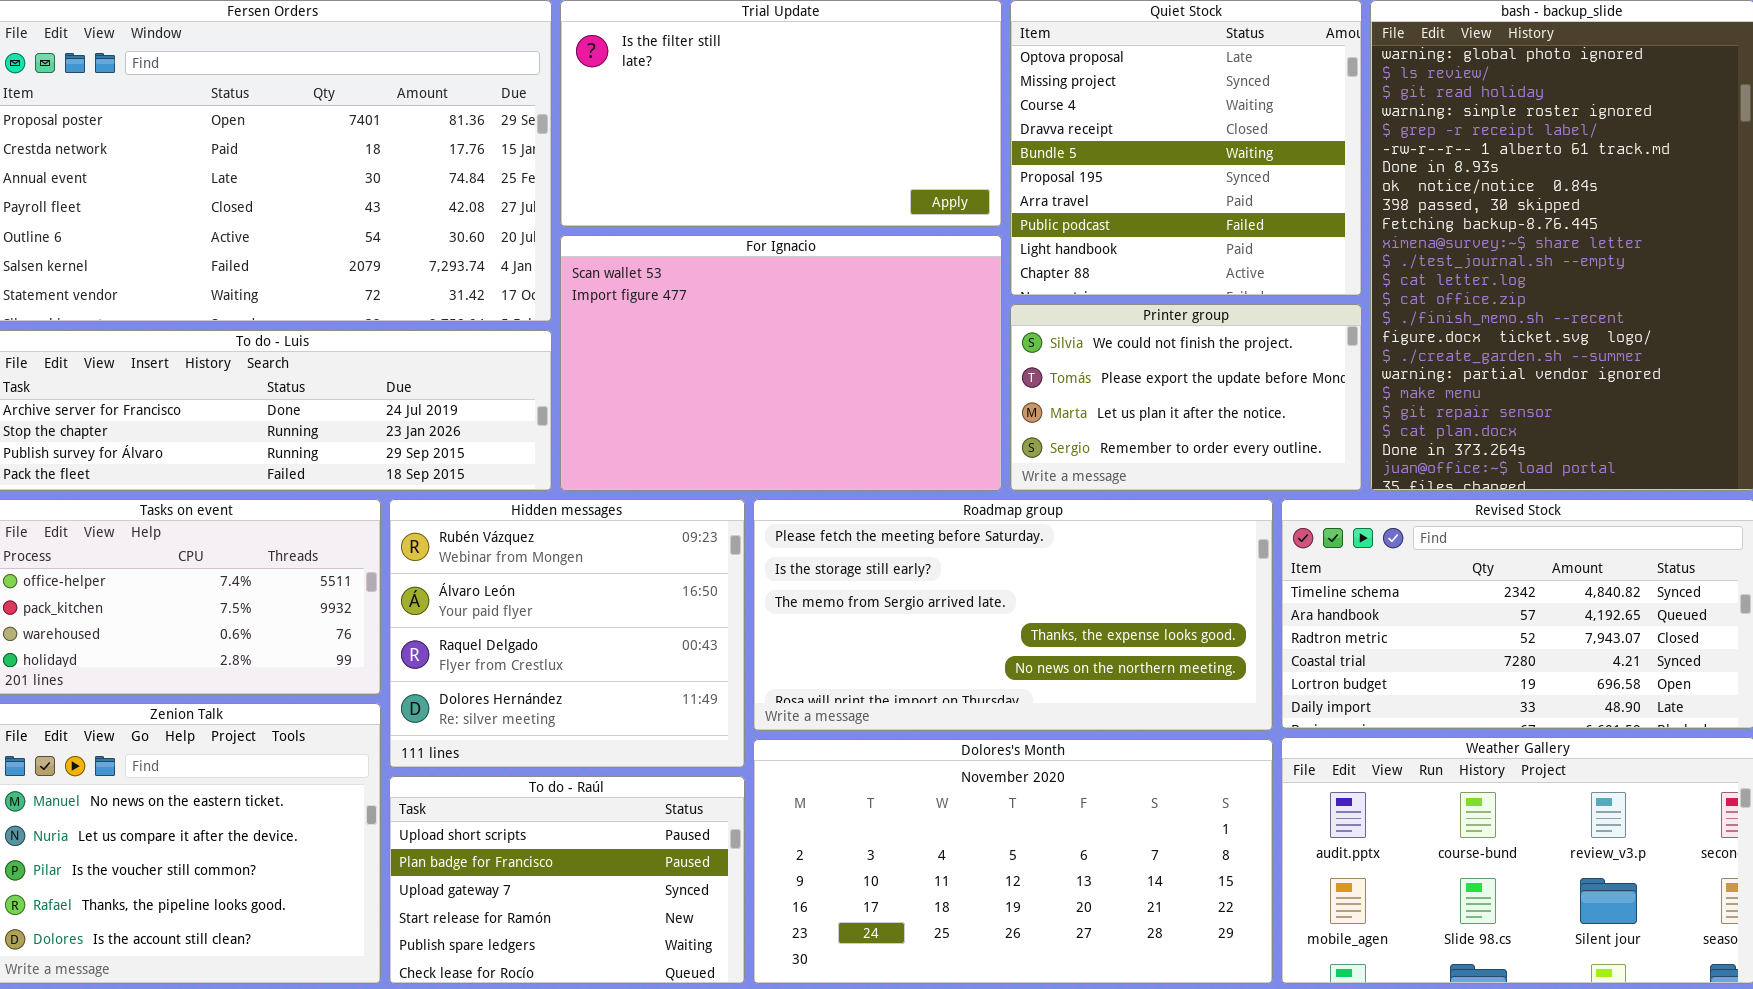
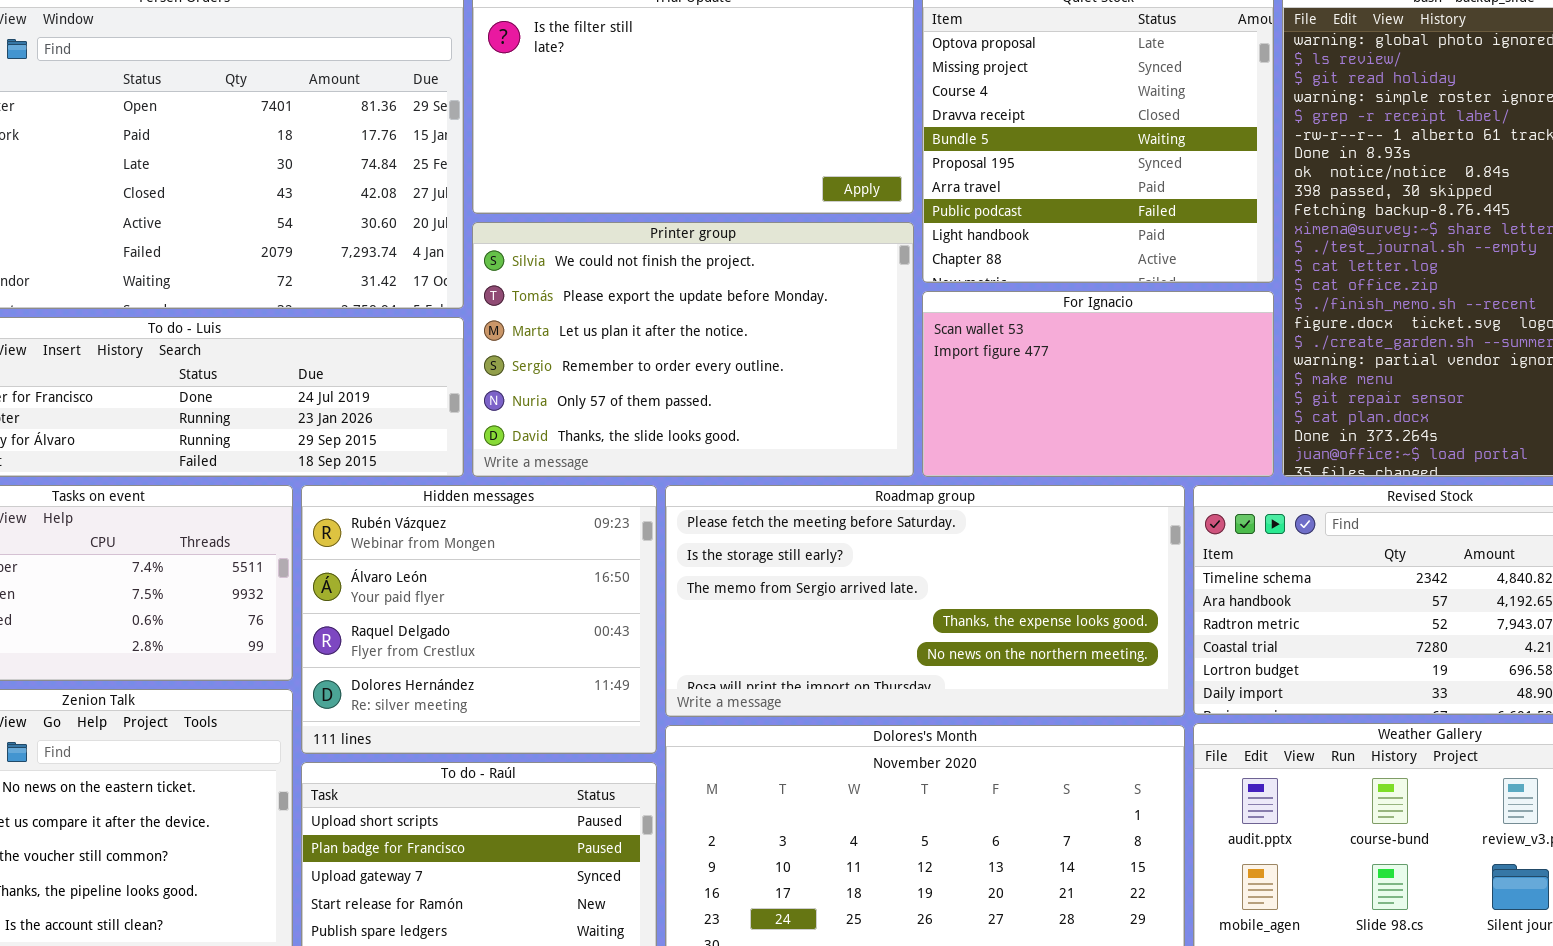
For Ignacio: [560,235,1002,491] -> [922,291,1274,477], moved, resized
Printer group: [1010,304,1362,491] -> [472,222,914,477], moved, resized

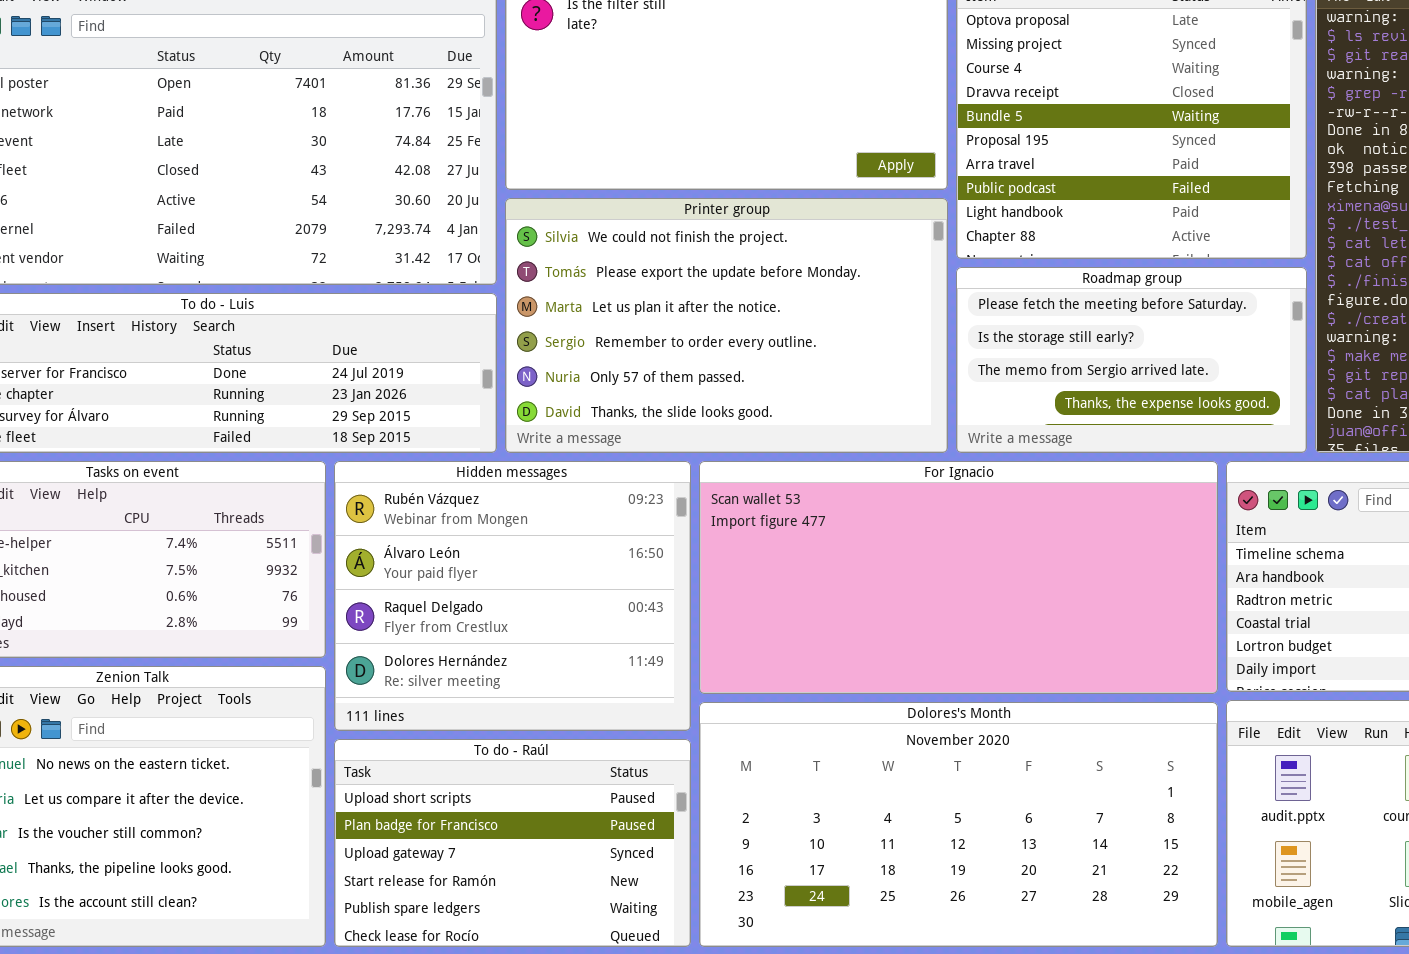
For Ignacio: [922,291,1274,477] -> [699,461,1218,694], moved, resized
Roadmap group: [665,485,1185,717] -> [956,267,1307,453], moved, resized

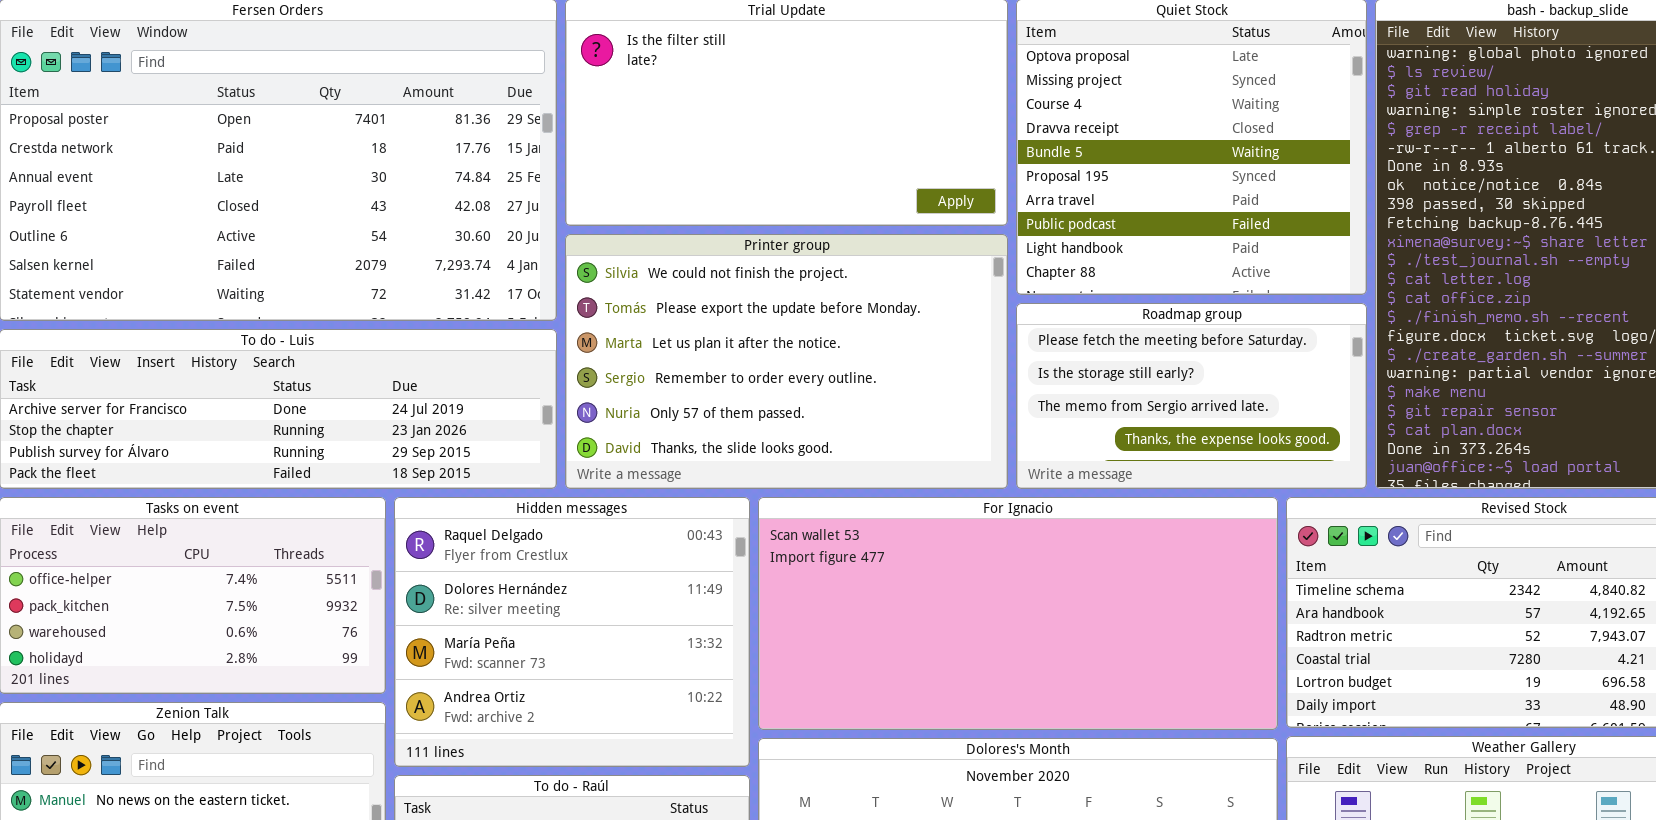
Hidden messages: [334,461,691,731] -> [394,497,750,767], scrolled down 2 rows

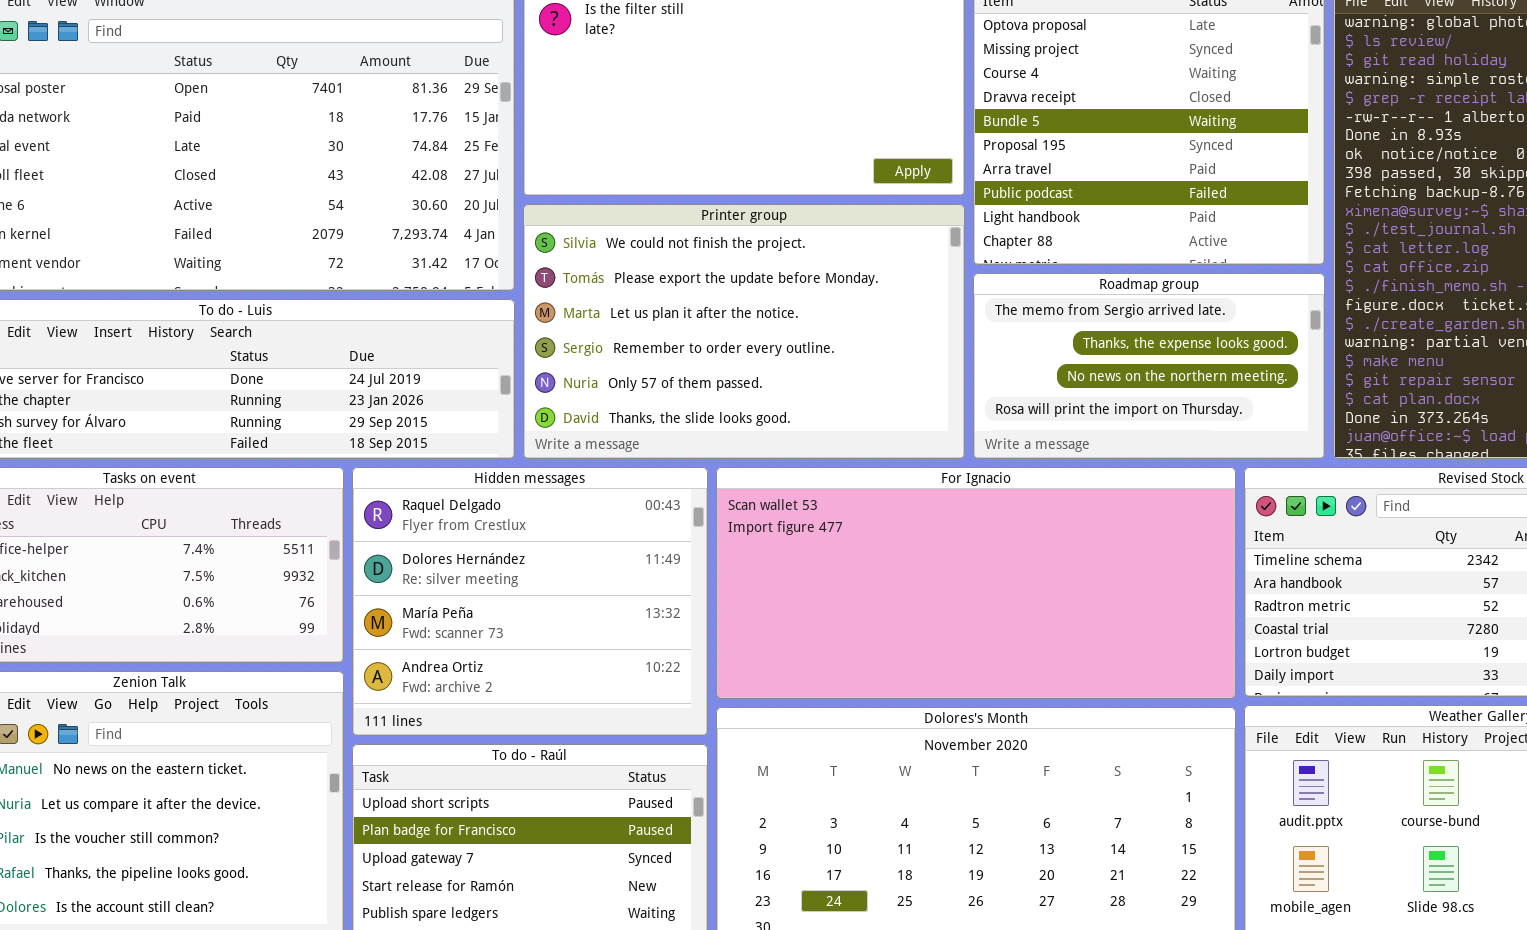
Roadmap group: [1016,303,1367,489] -> [973,273,1325,459], scrolled down 2 rows

